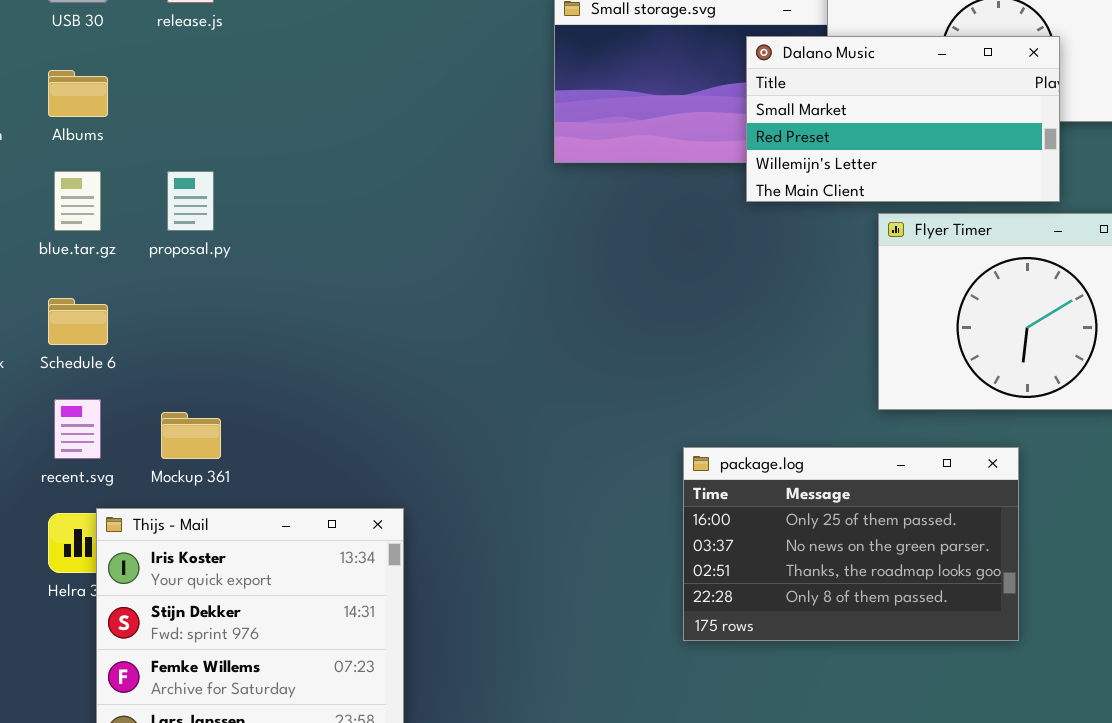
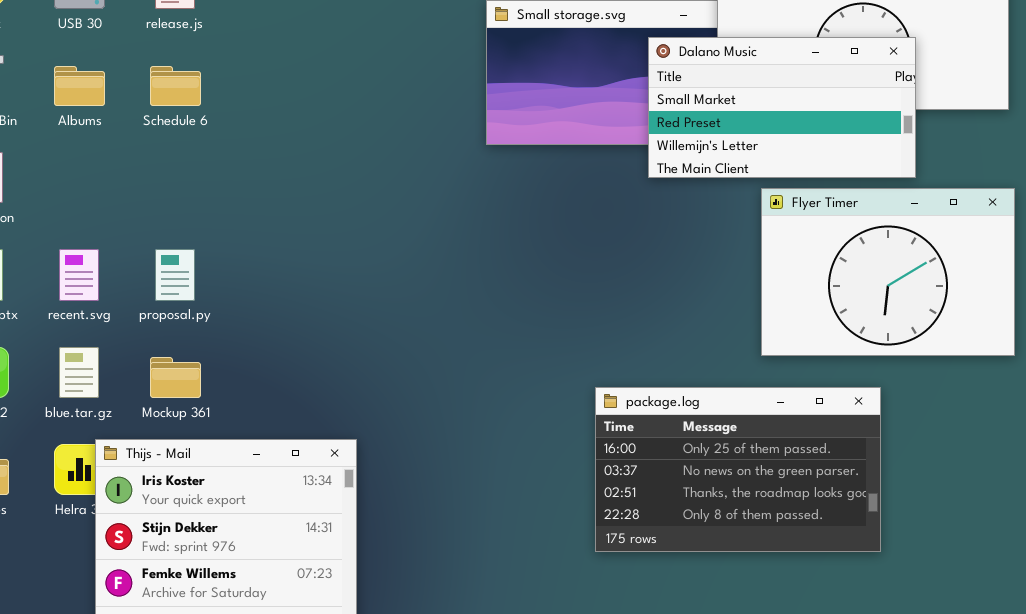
blue.tar.gz: [54,171,101,231] -> [59,347,99,398], moved
proposal.py: [167,171,214,231] -> [155,249,195,301], moved
Schedule 6: [48,298,108,345] -> [150,66,201,106], moved
recent.svg: [54,399,101,459] -> [59,249,99,301], moved

